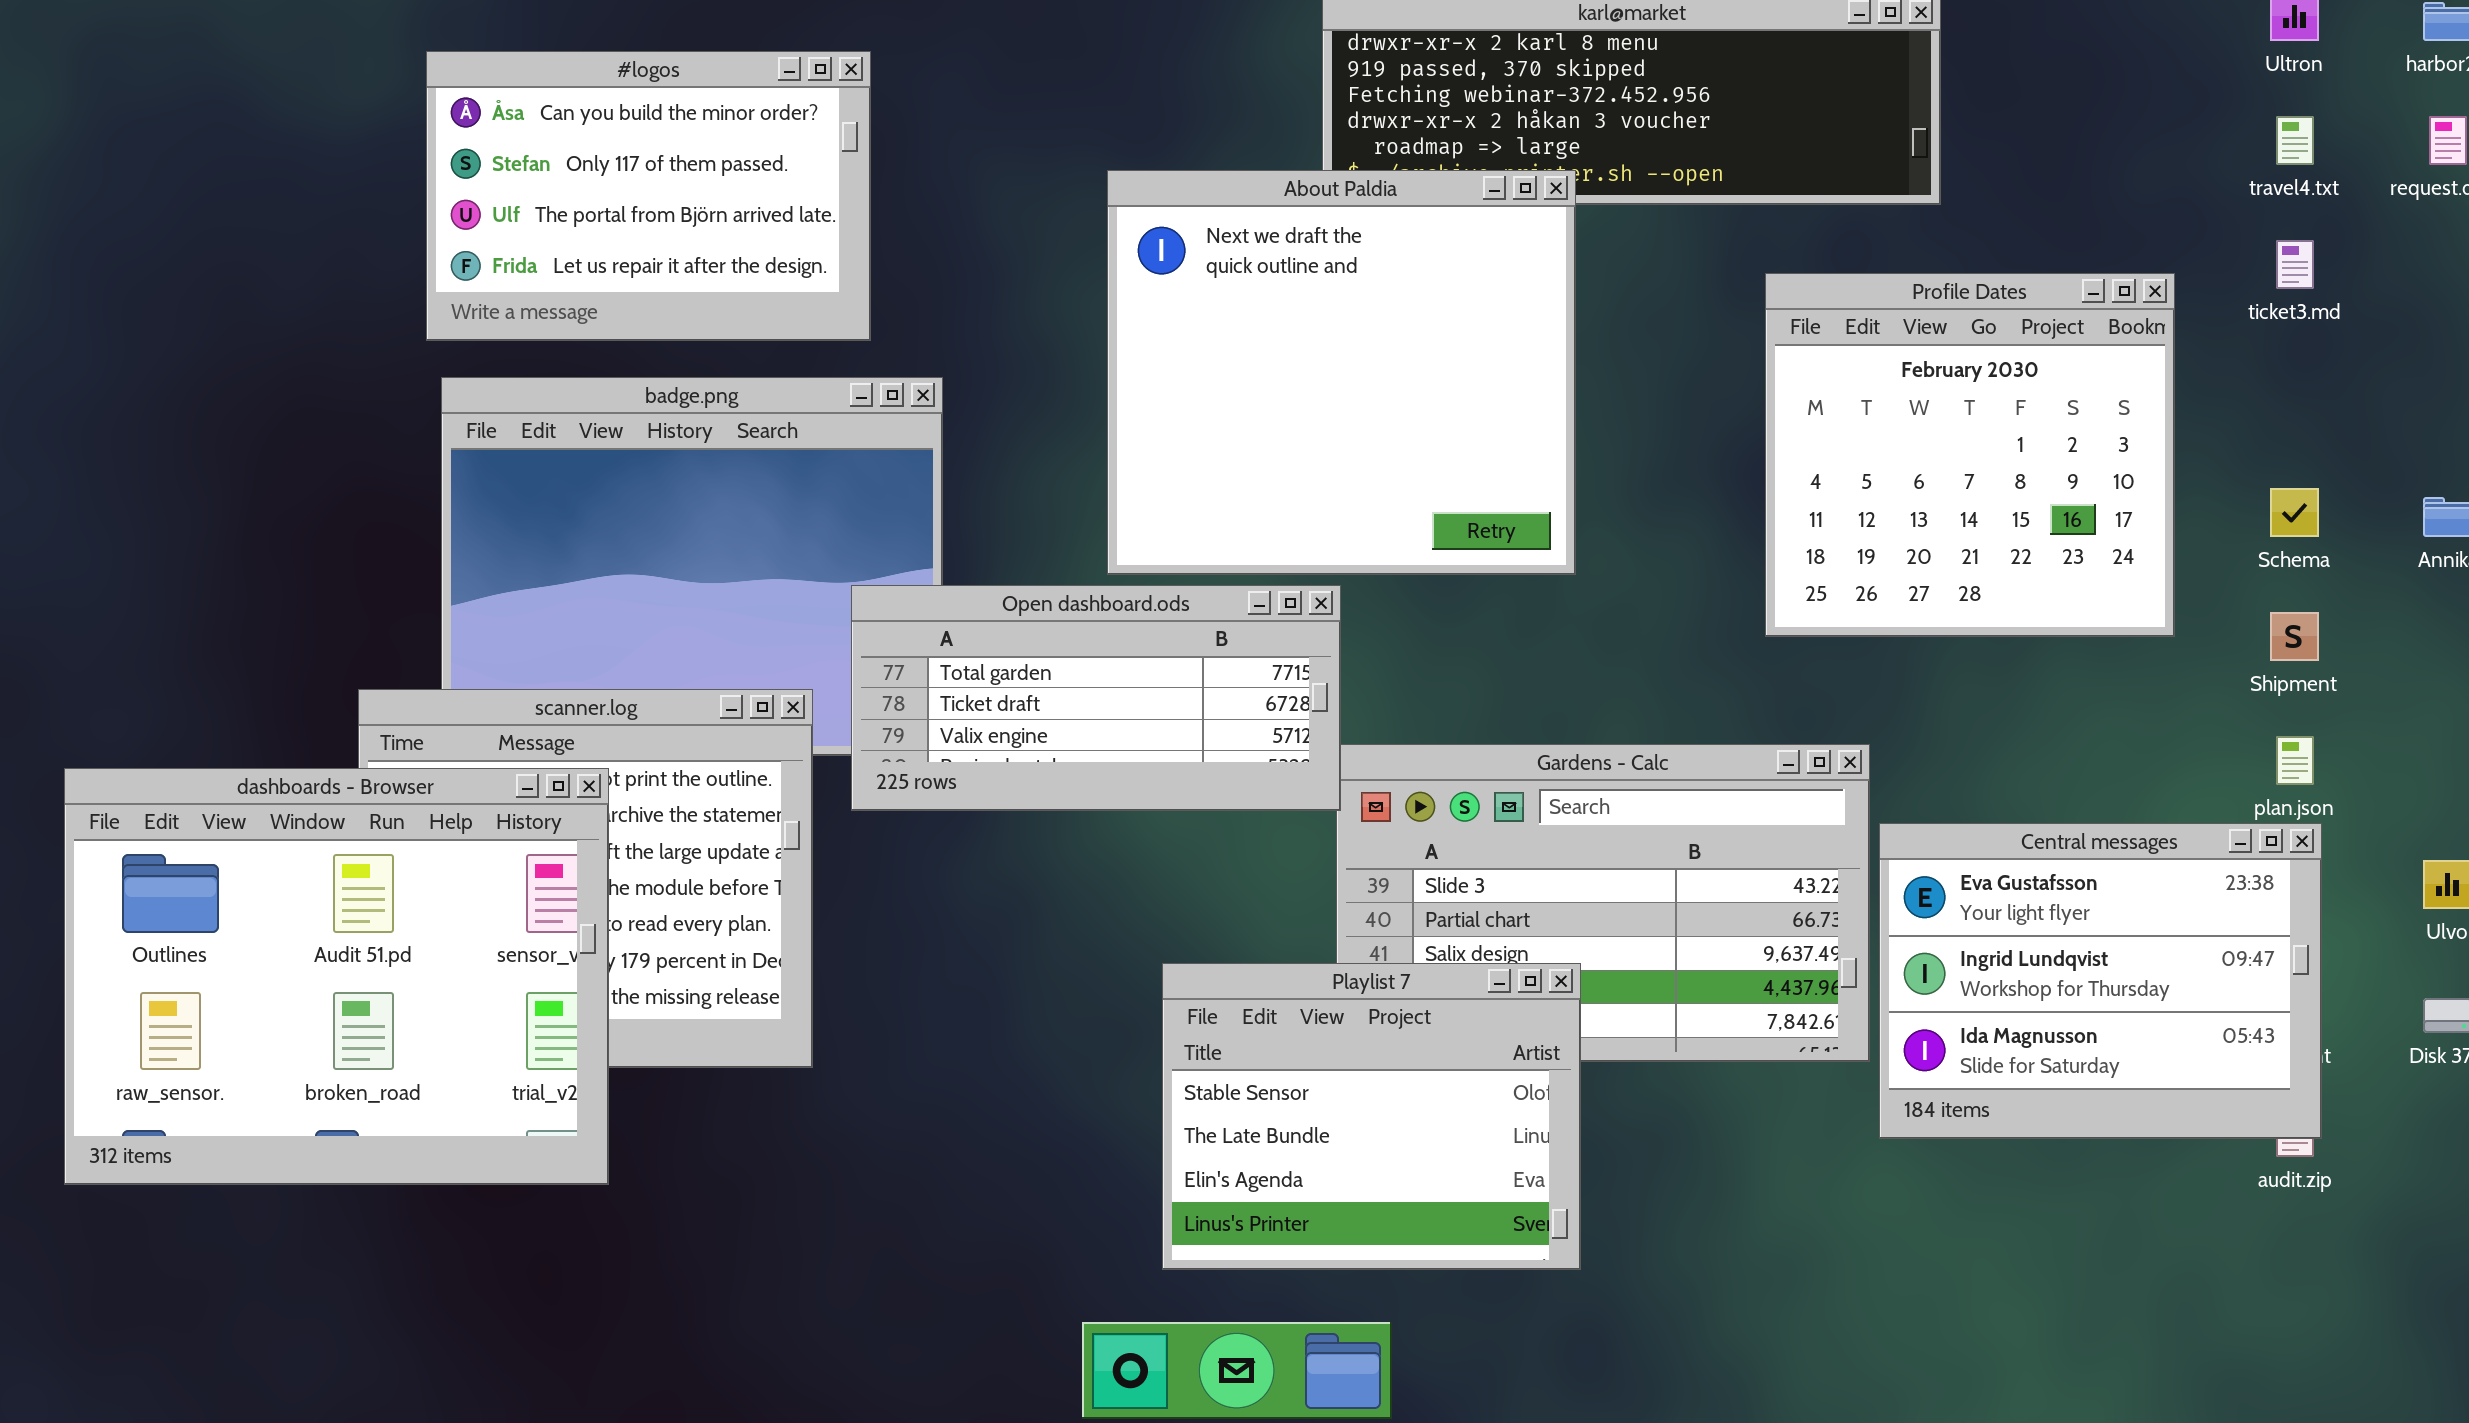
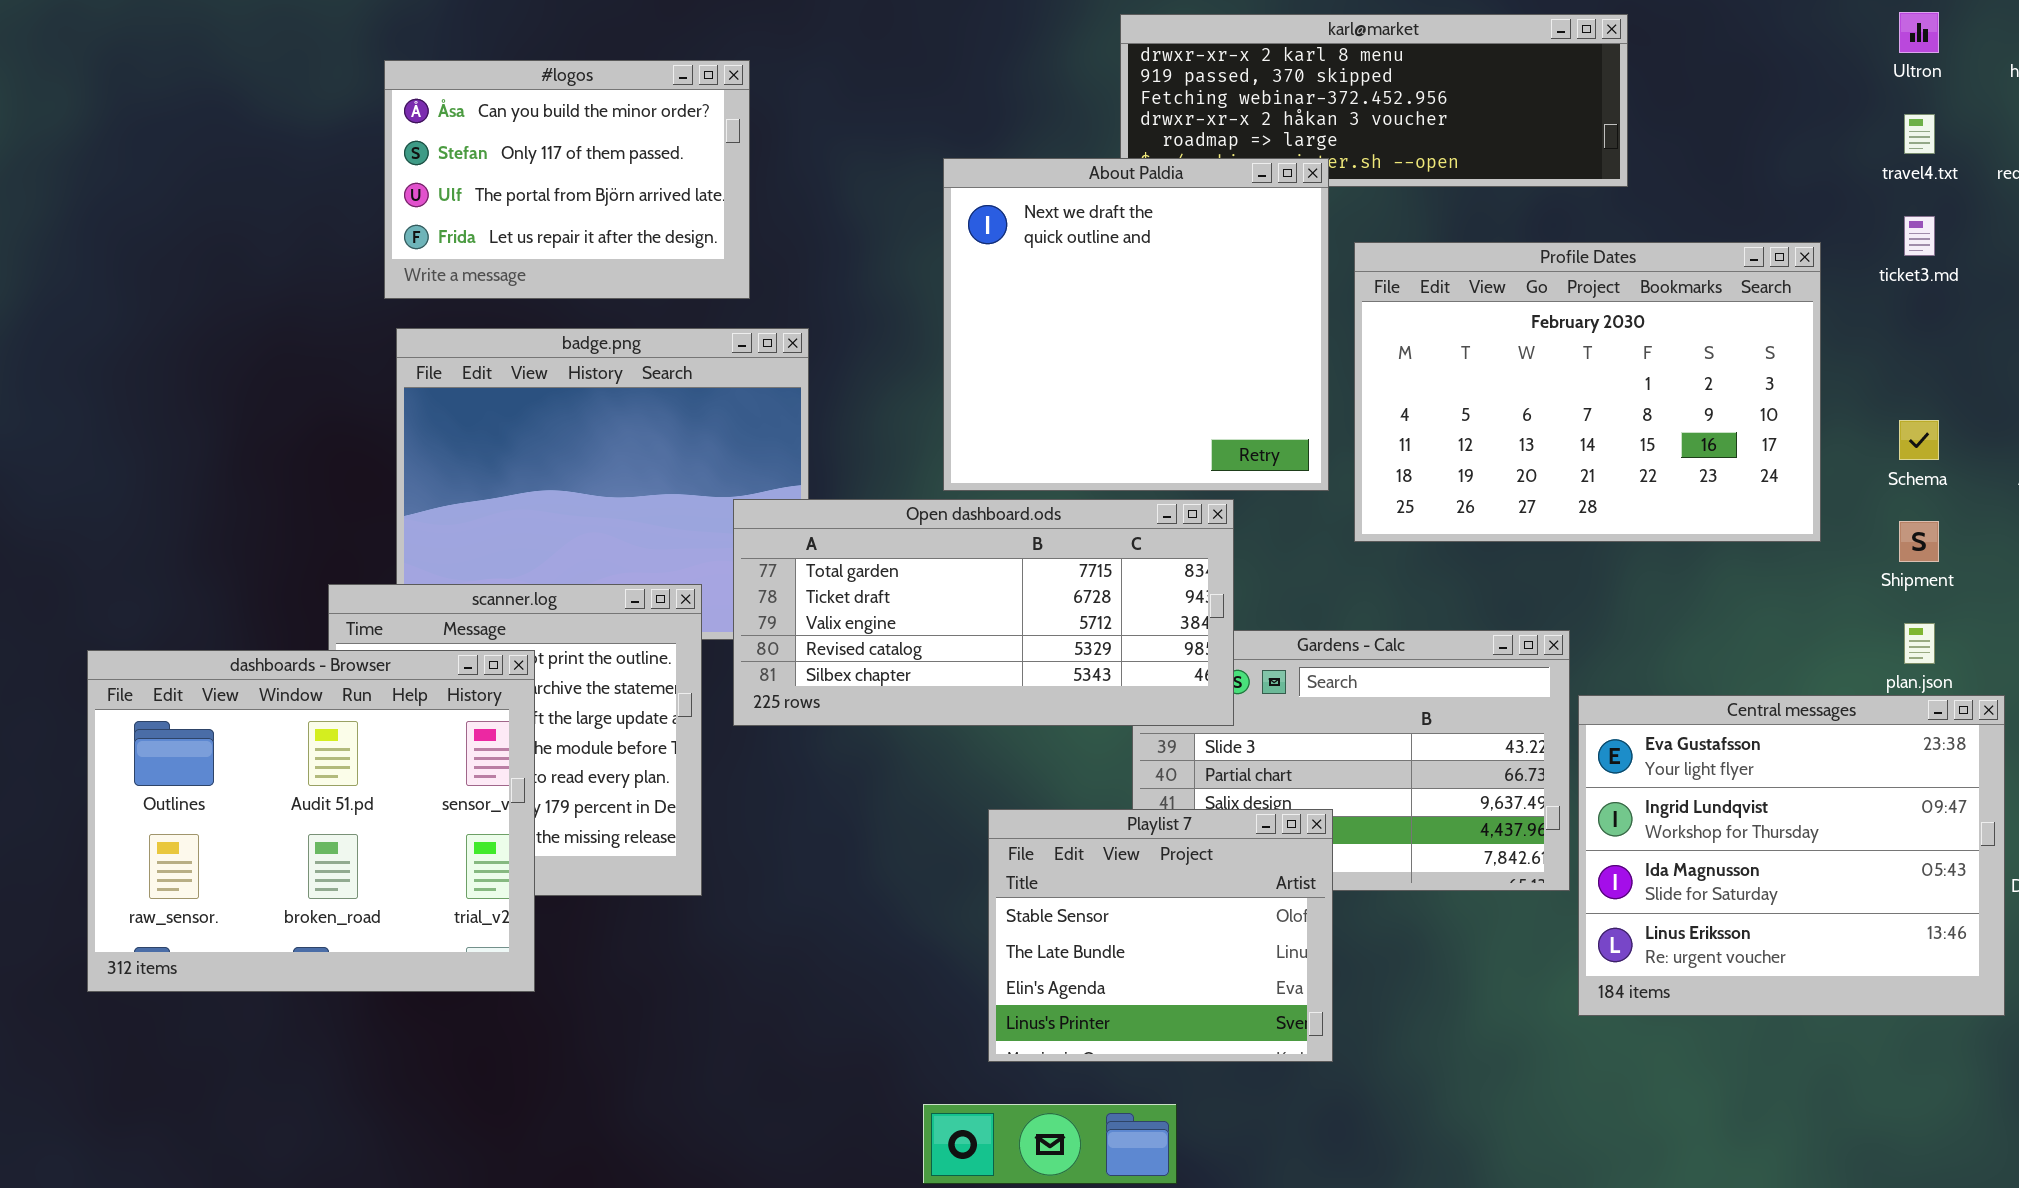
Profile Dates: [1765,273,2175,637] -> [1354,242,1821,542], resized
Open dashboard.ods: [851,585,1341,811] -> [733,499,1234,726], resized
Central messages: [1879,823,2322,1139] -> [1578,695,2005,1016], resized

